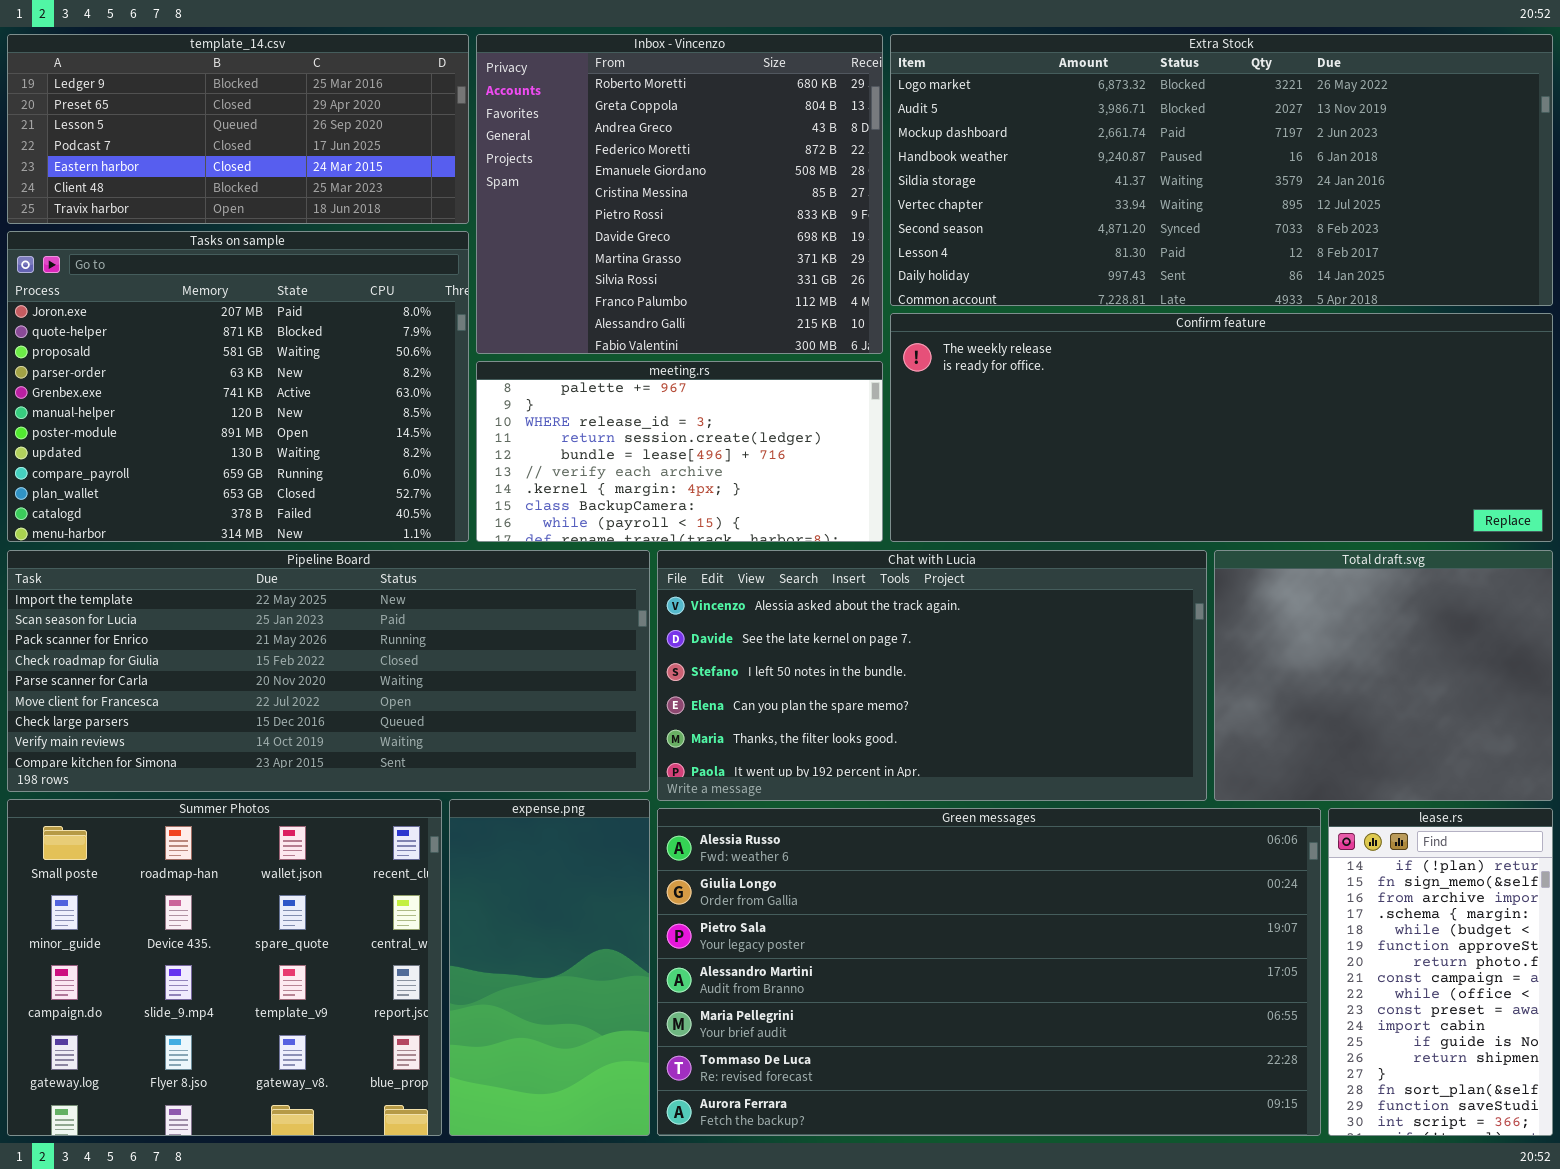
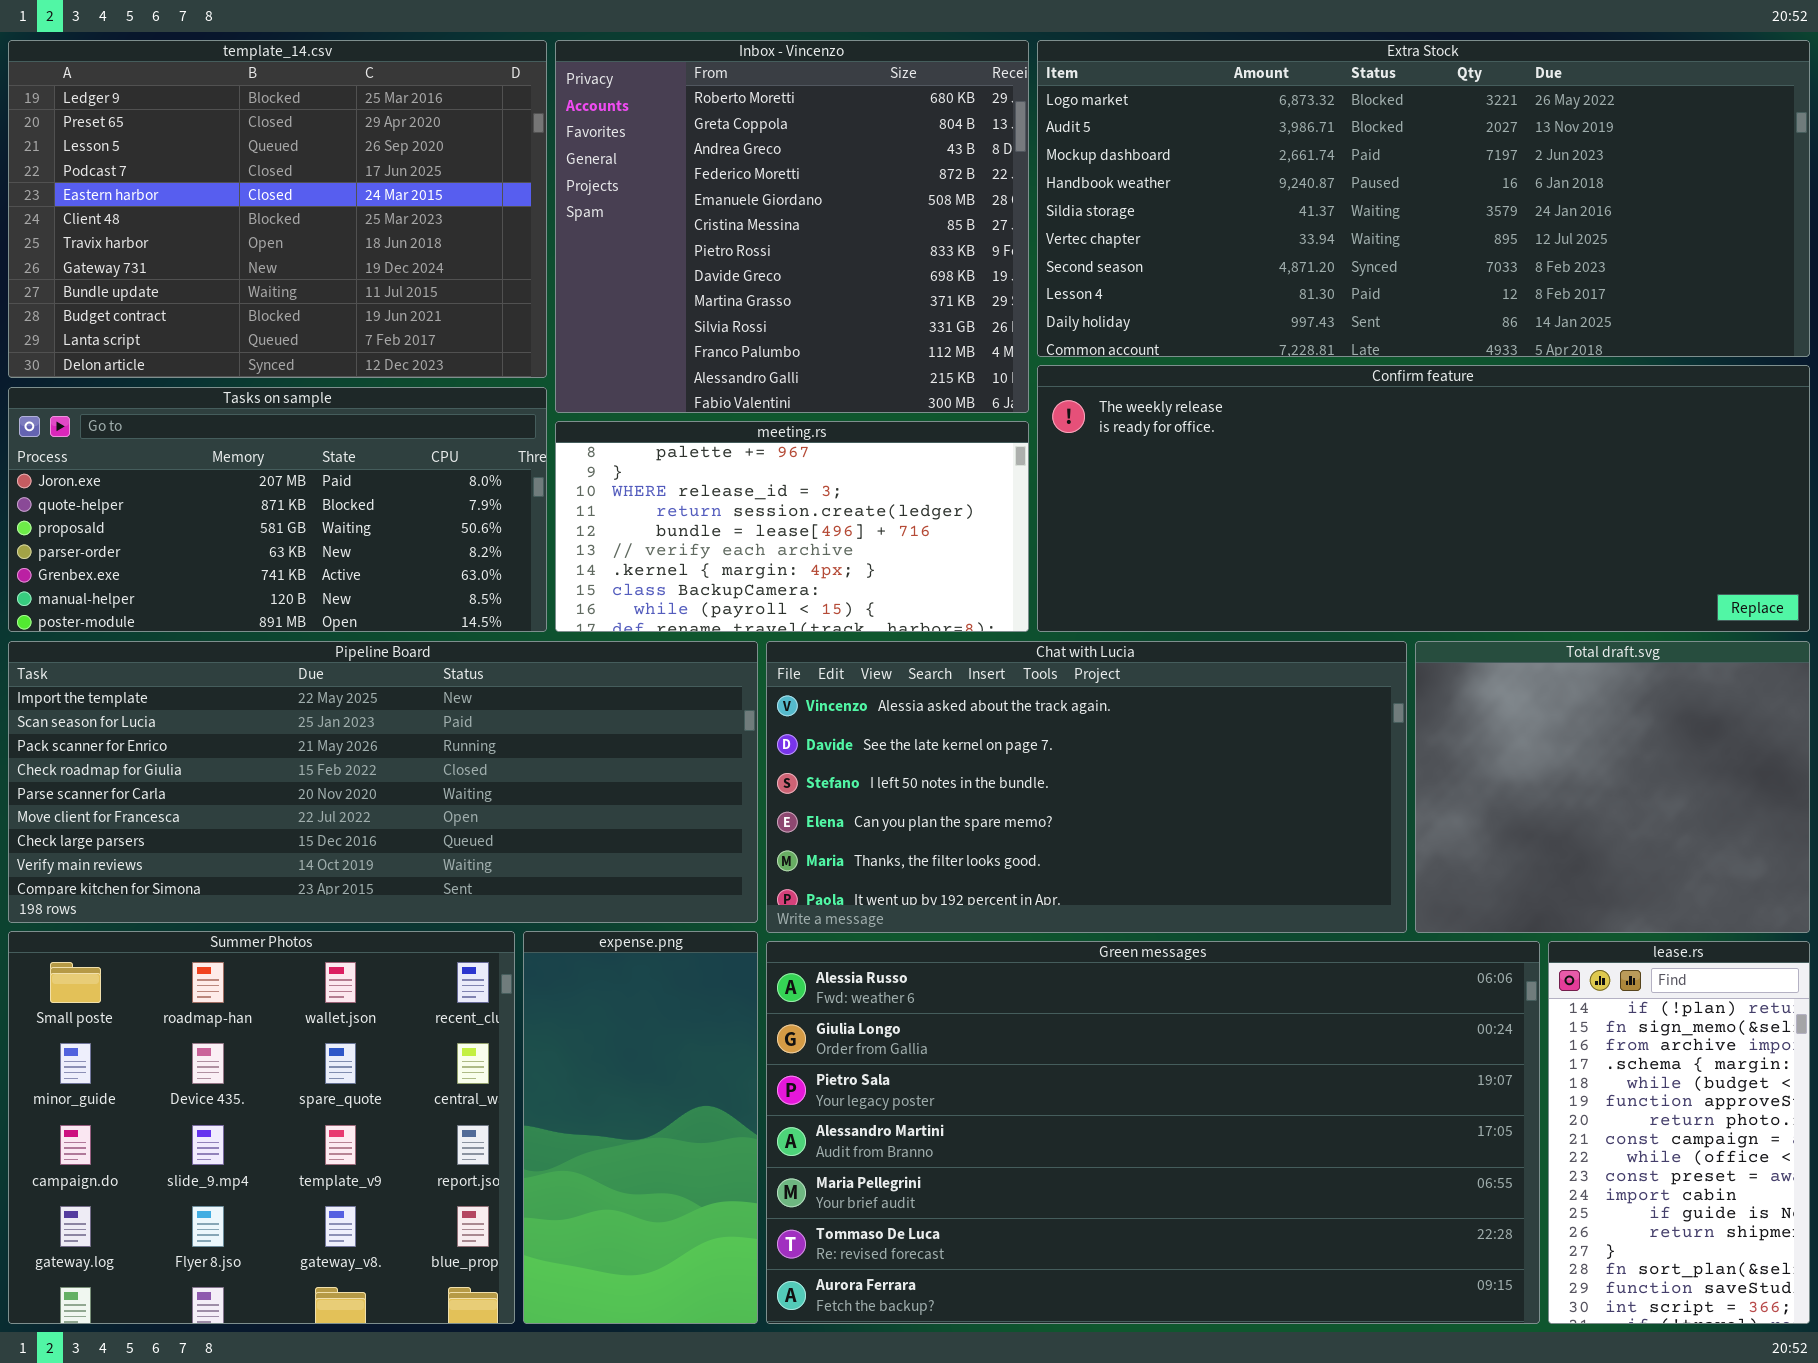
template_14.csv: [7,34,469,224] -> [8,40,547,378], resized
Tasks on sample: [7,231,469,542] -> [8,387,547,632], resized

